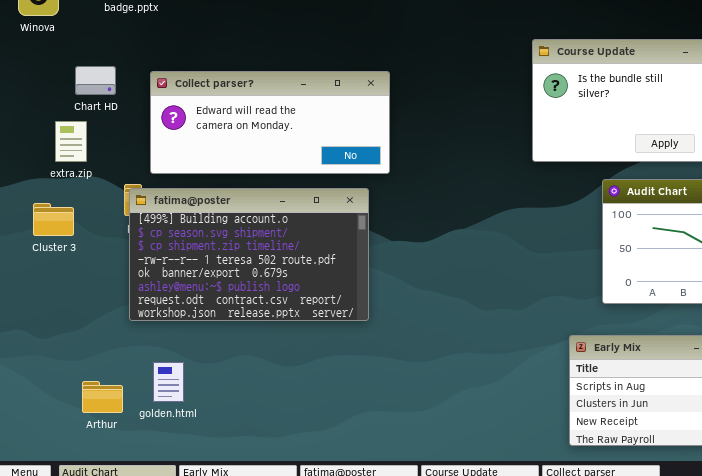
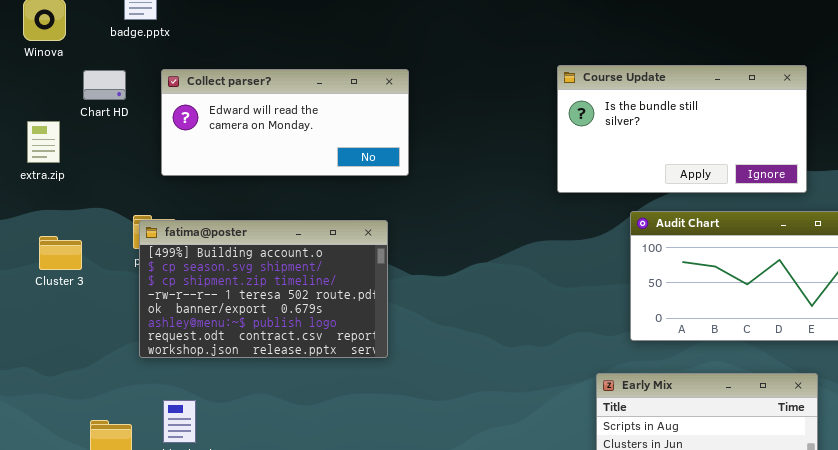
Chart HD: [75,66,116,95] -> [83,70,126,100], moved
Collect parser?: [150,71,390,174] -> [161,69,409,176], moved
extra.zip: [55,121,87,162] -> [27,121,60,163], moved

